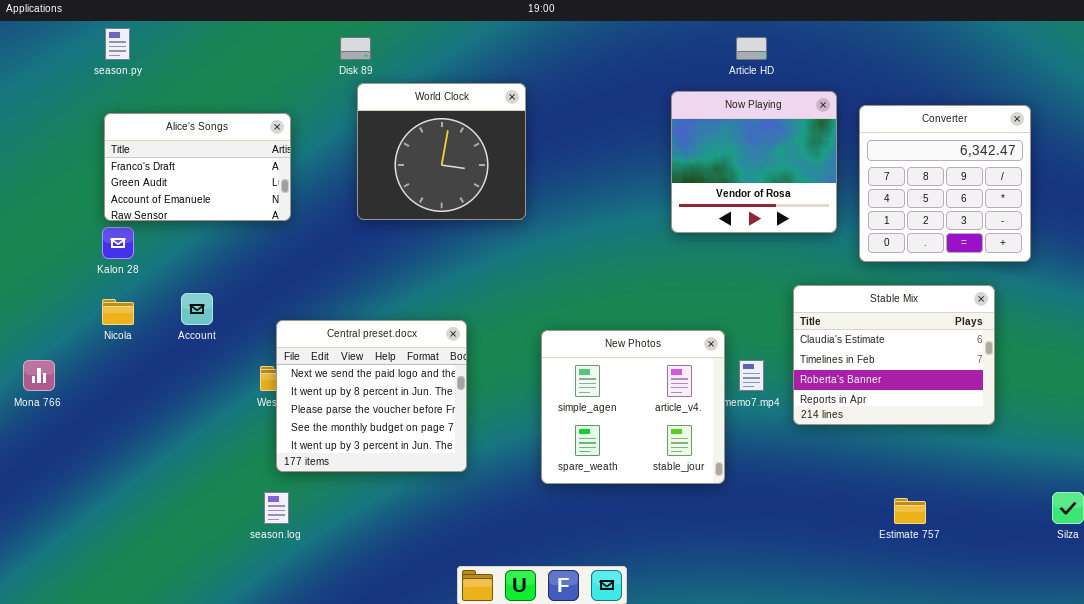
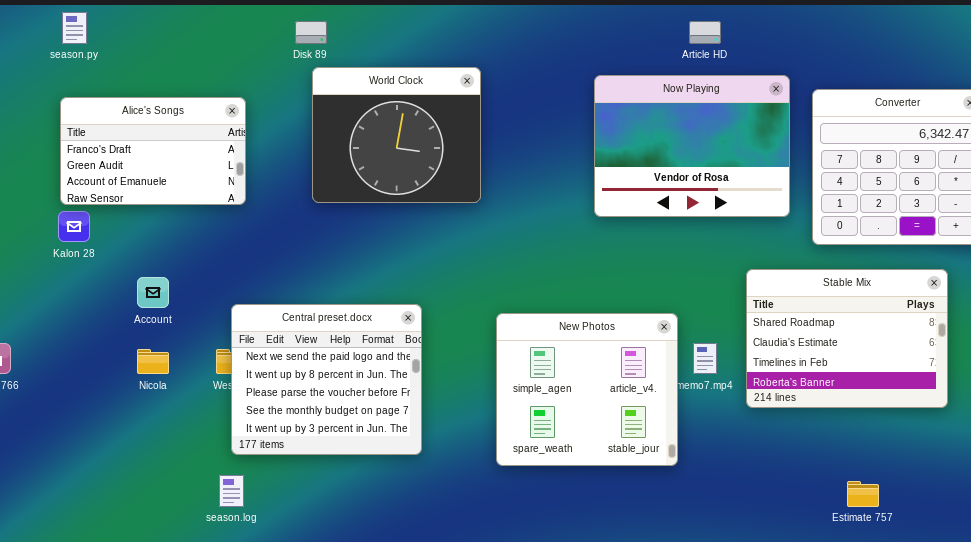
Now Playing: [671,91,837,233] -> [594,75,790,217], resized
Stable Mix: [793,285,995,425] -> [746,269,948,408], scrolled up 1 row
Nicola: [102,299,134,325] -> [137,349,169,374], moved

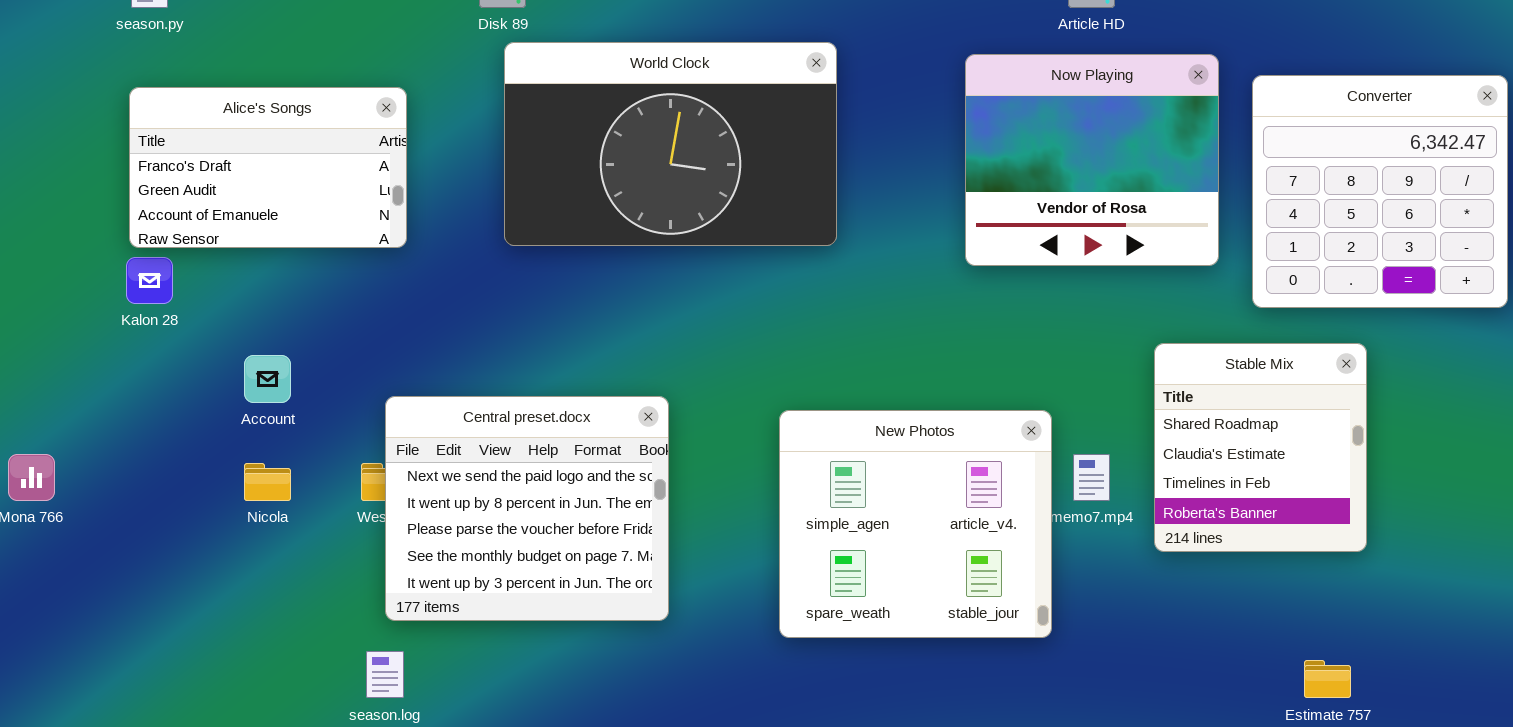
World Clock: [312,67,481,203] -> [504,42,837,246], resized
Now Playing: [594,75,790,217] -> [965,54,1219,266], resized
Stable Mix: [746,269,948,408] -> [1154,343,1367,552], resized

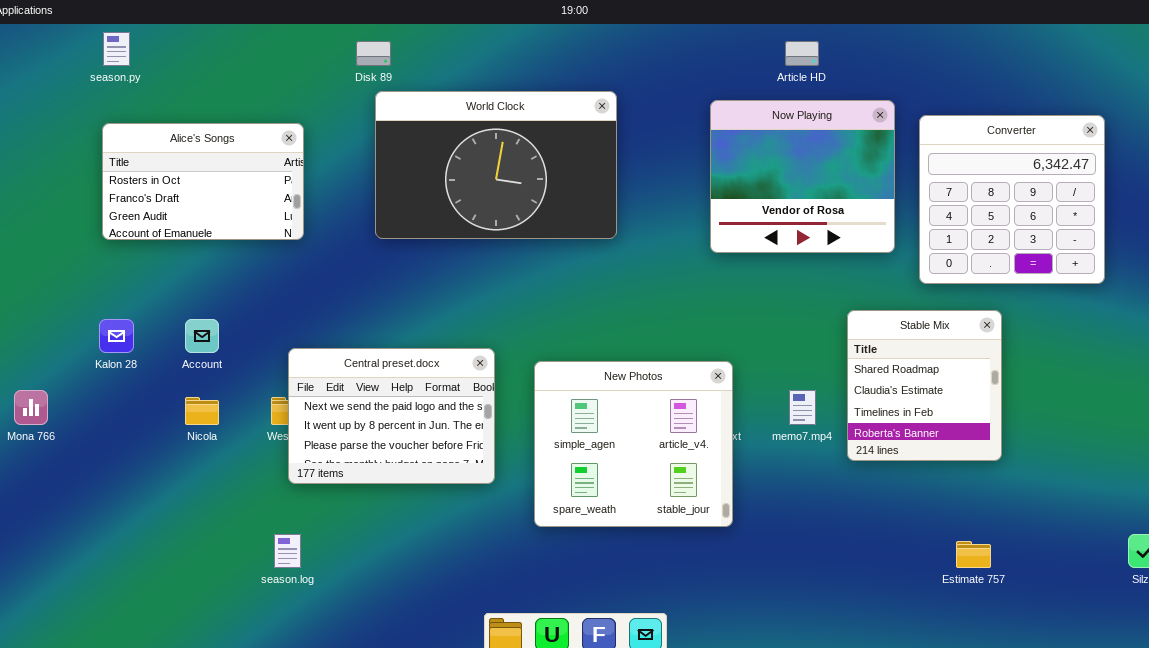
Alice's Songs: [129,87,407,248] -> [102,123,304,240], scrolled up 1 row
Kalon 28: [126,257,173,304] -> [99,319,134,353], moved
Central preset.docx: [385,396,669,621] -> [288,348,495,484], resized
New Photos: [779,410,1052,638] -> [534,361,733,527], moved

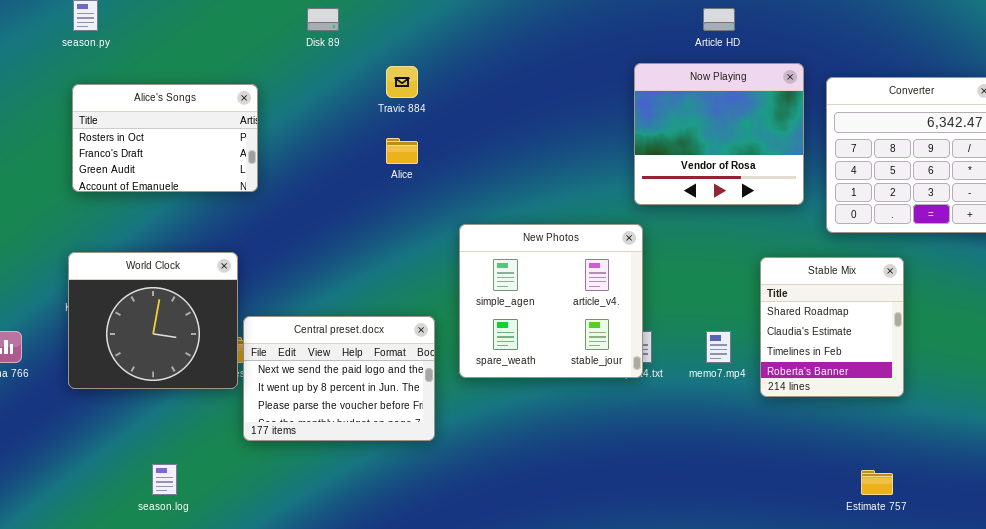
World Clock: [375,91,617,239] -> [68,252,238,389], moved, resized
Central preset.docx: [288,348,495,484] -> [243,316,435,441], moved
New Photos: [534,361,733,527] -> [459,224,643,378], moved
season.log: [274,534,301,568] -> [152,464,177,495], moved

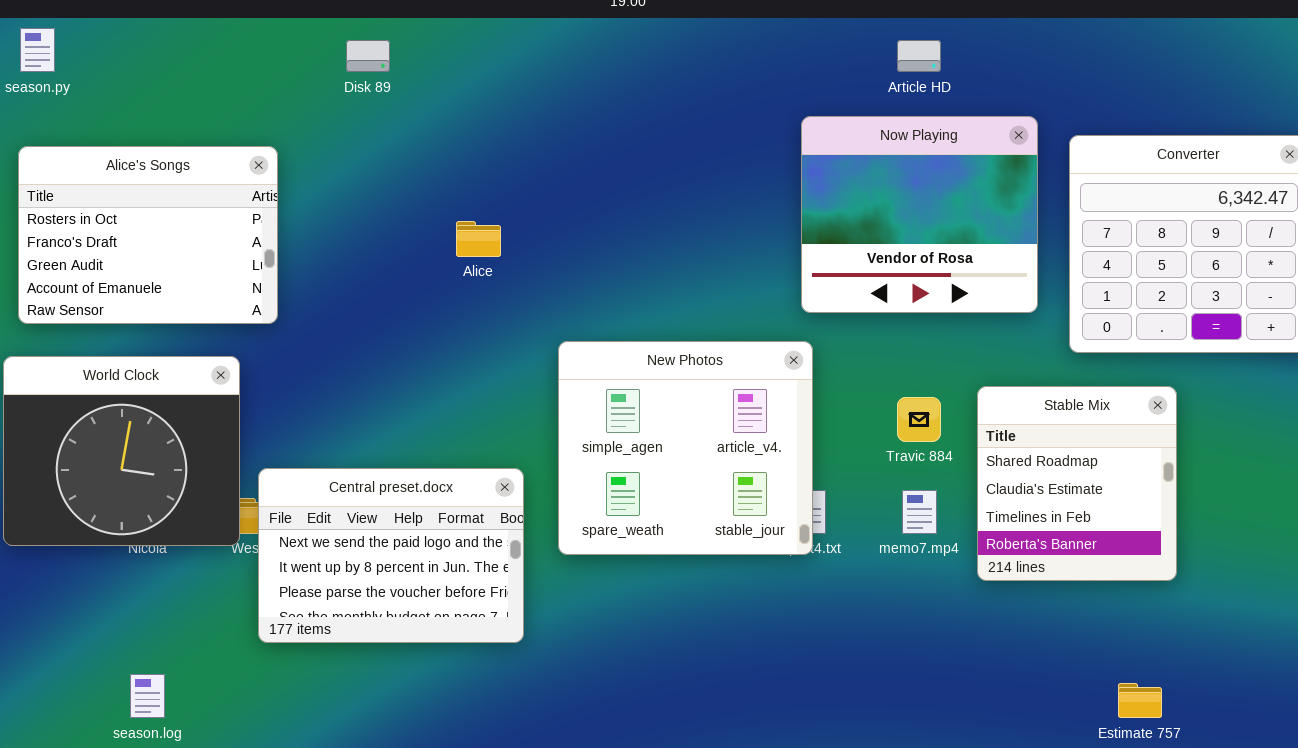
Travic 884: [386,66,418,98] -> [897,397,941,442], moved
Alice's Songs: [72,84,258,192] -> [18,146,278,324], resized
World Clock: [68,252,238,389] -> [3,356,240,546], moved

